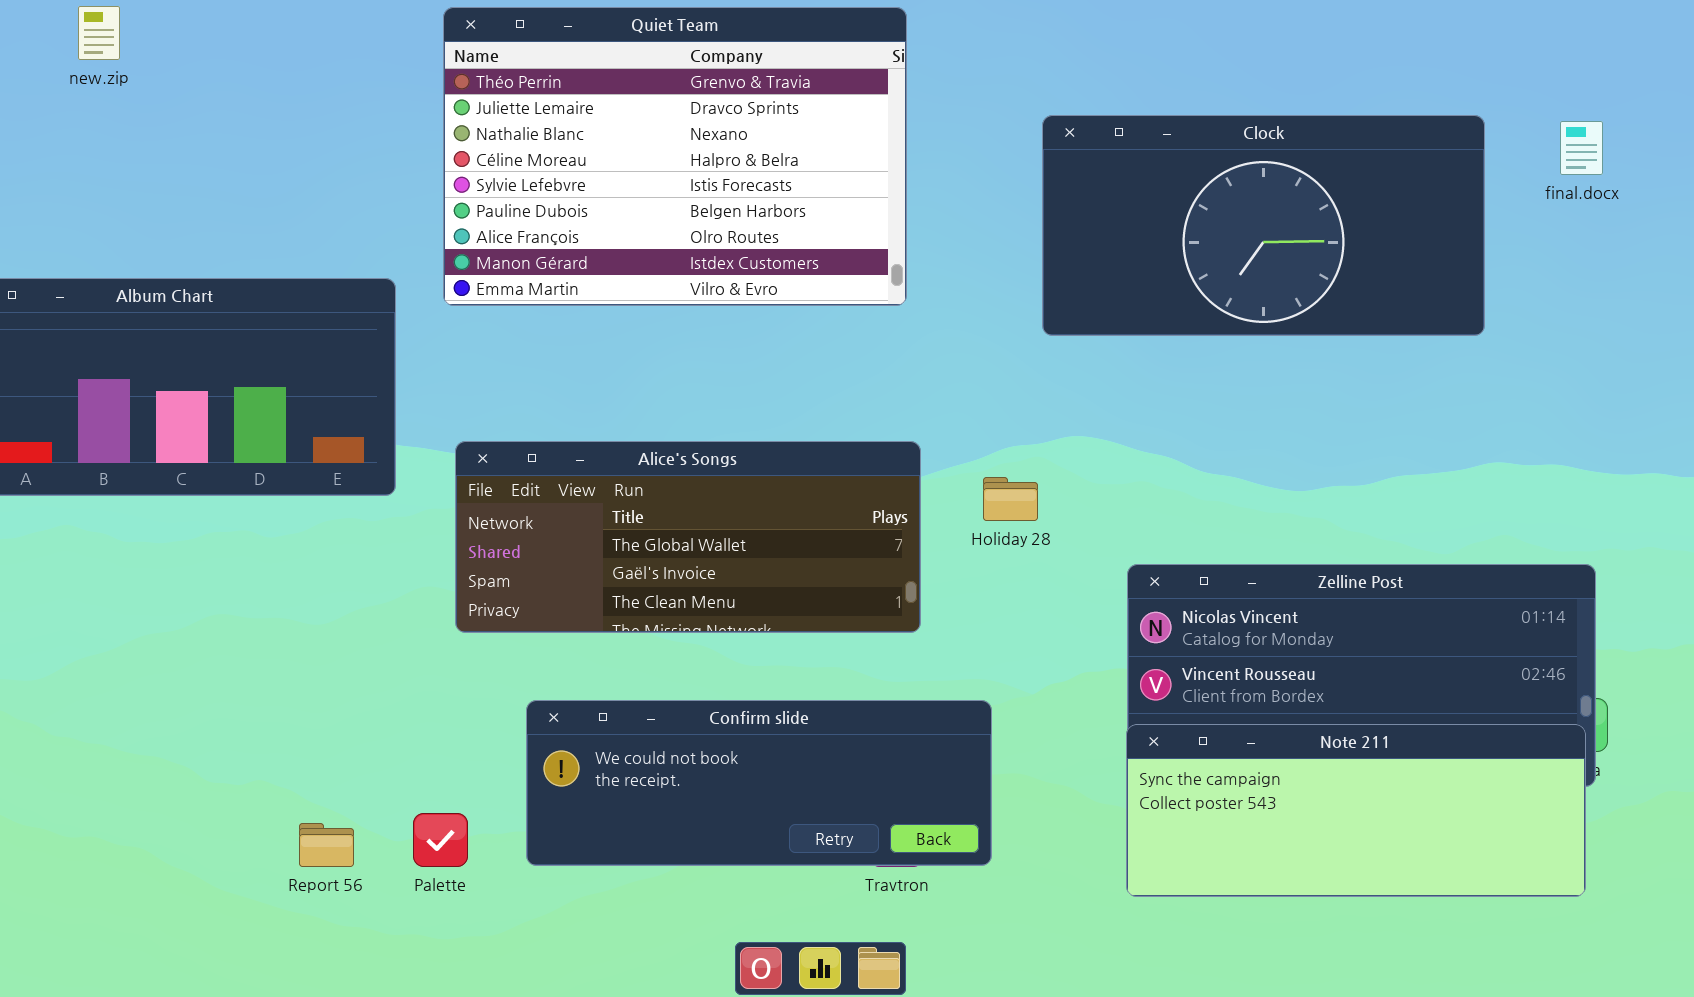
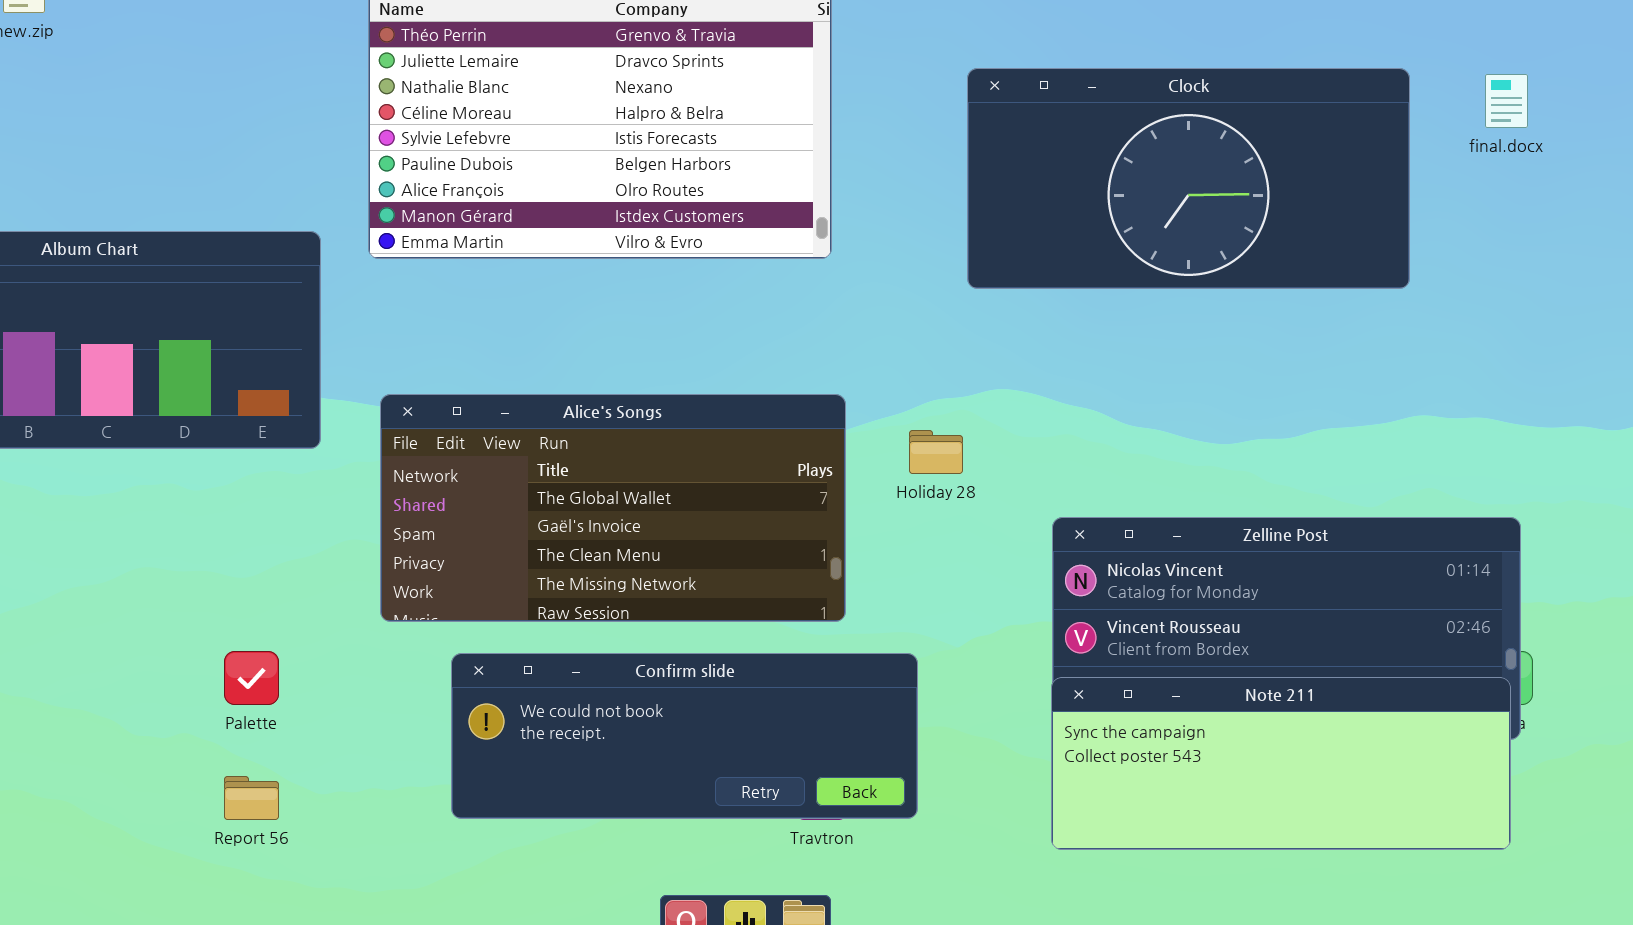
Alice's Songs: [455,441,921,633] -> [380,394,846,622], resized
Palette: [413,813,468,867] -> [224,651,279,705], moved

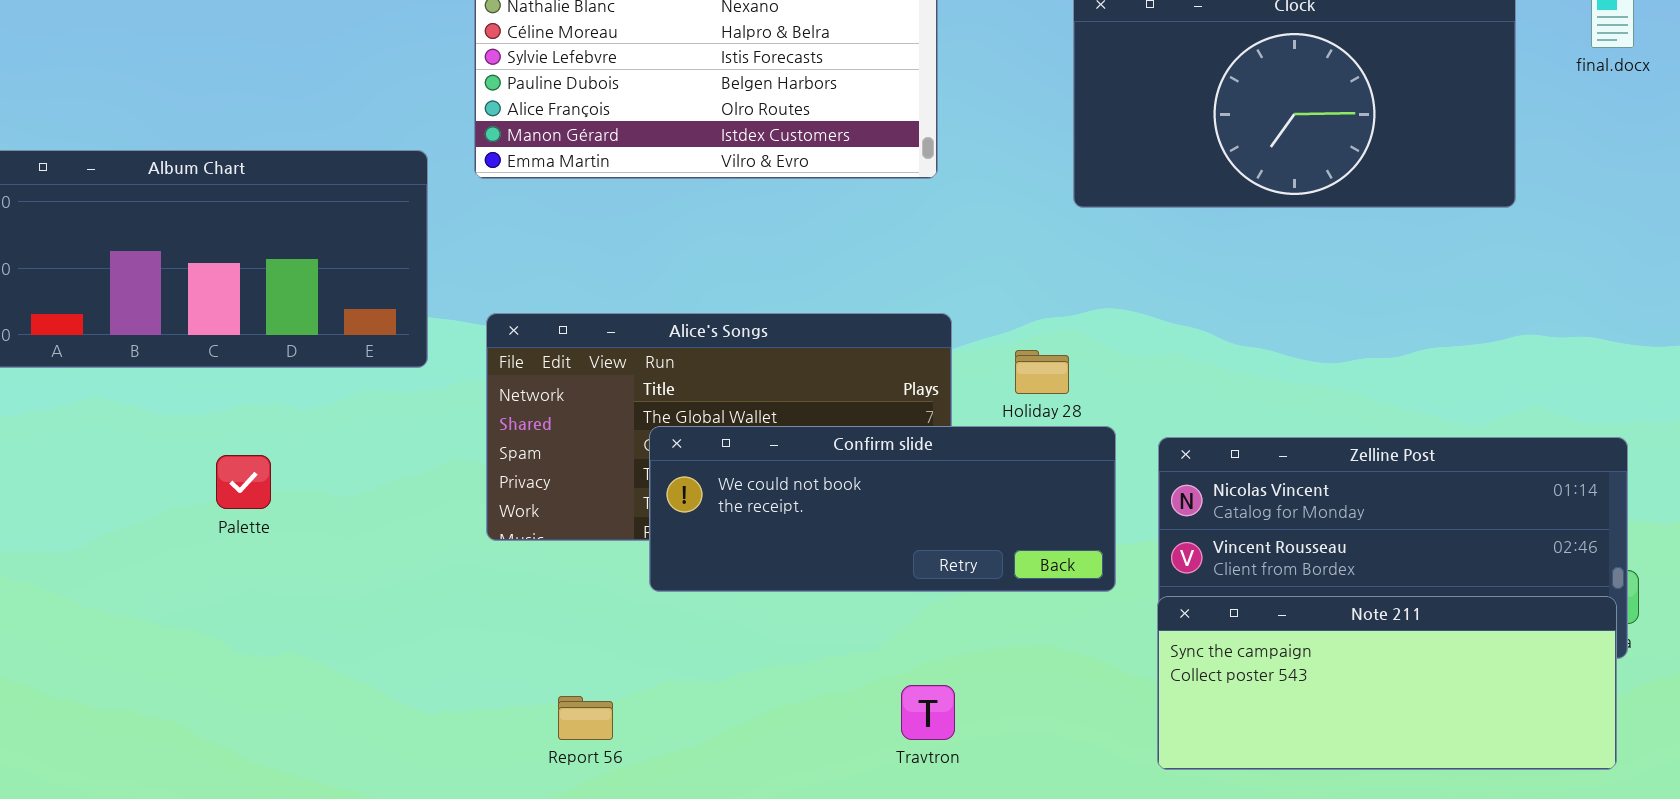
Palette: [224,651,279,705] -> [216,455,271,509], moved
Confirm slide: [451,653,918,819] -> [649,426,1116,592], moved
Report 56: [224,776,279,820] -> [558,696,613,740], moved

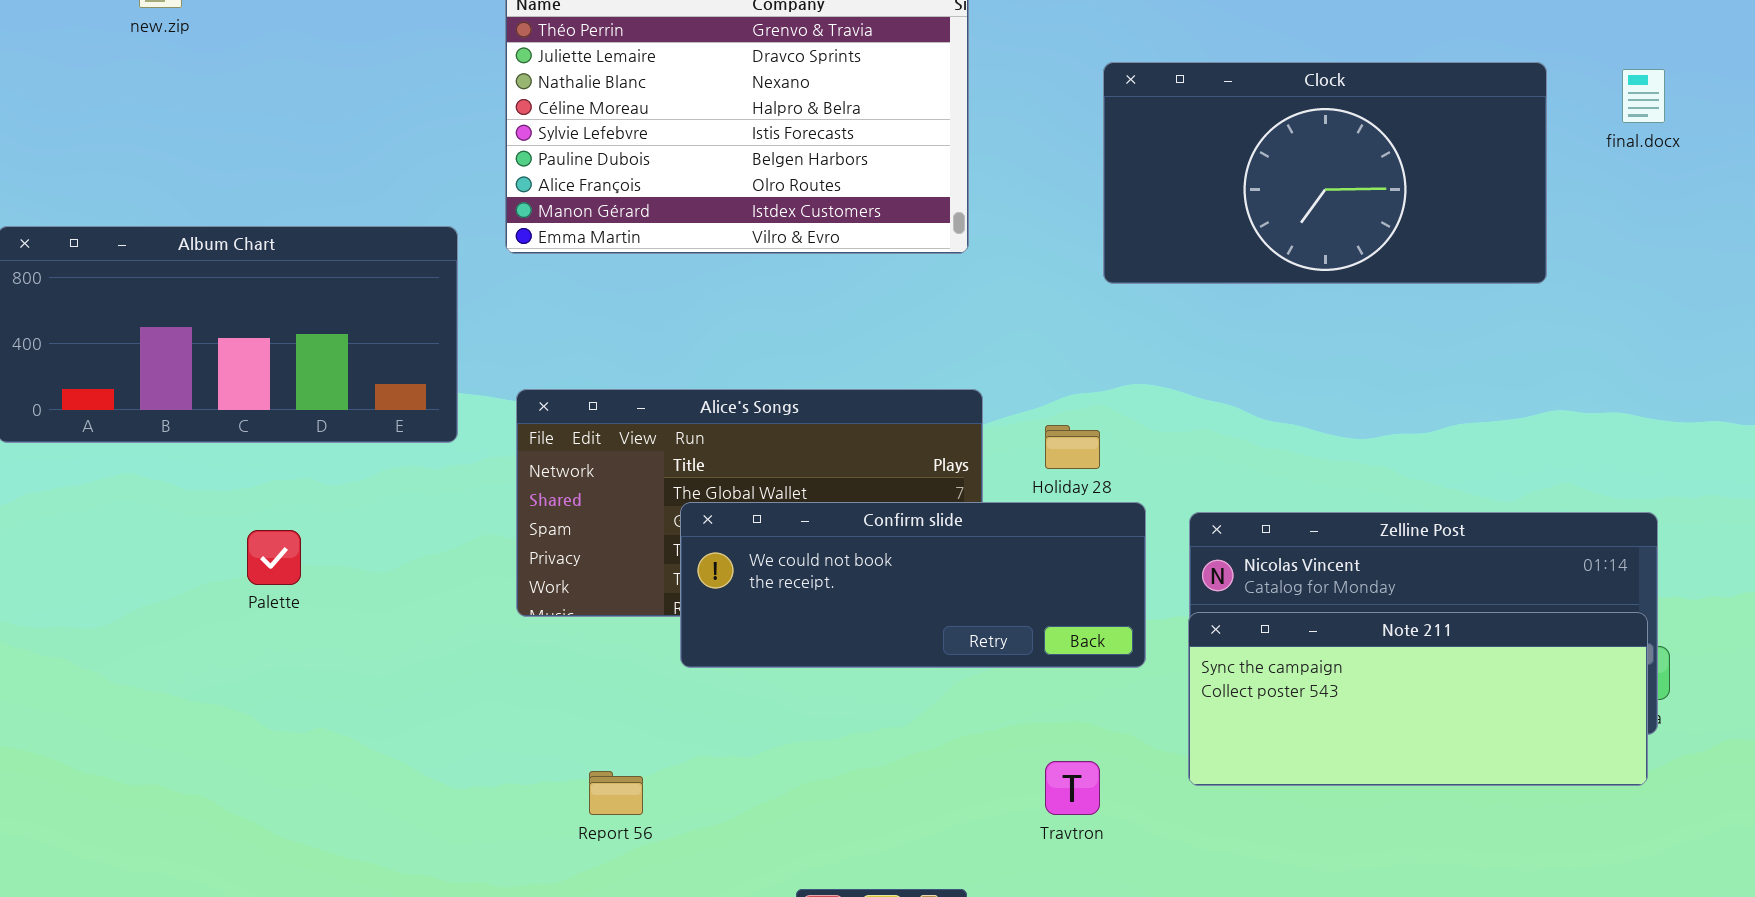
Note 211: [1157,596,1617,770] -> [1188,612,1648,786], moved
Travtron: [901,685,955,740] -> [1045,761,1100,815], moved

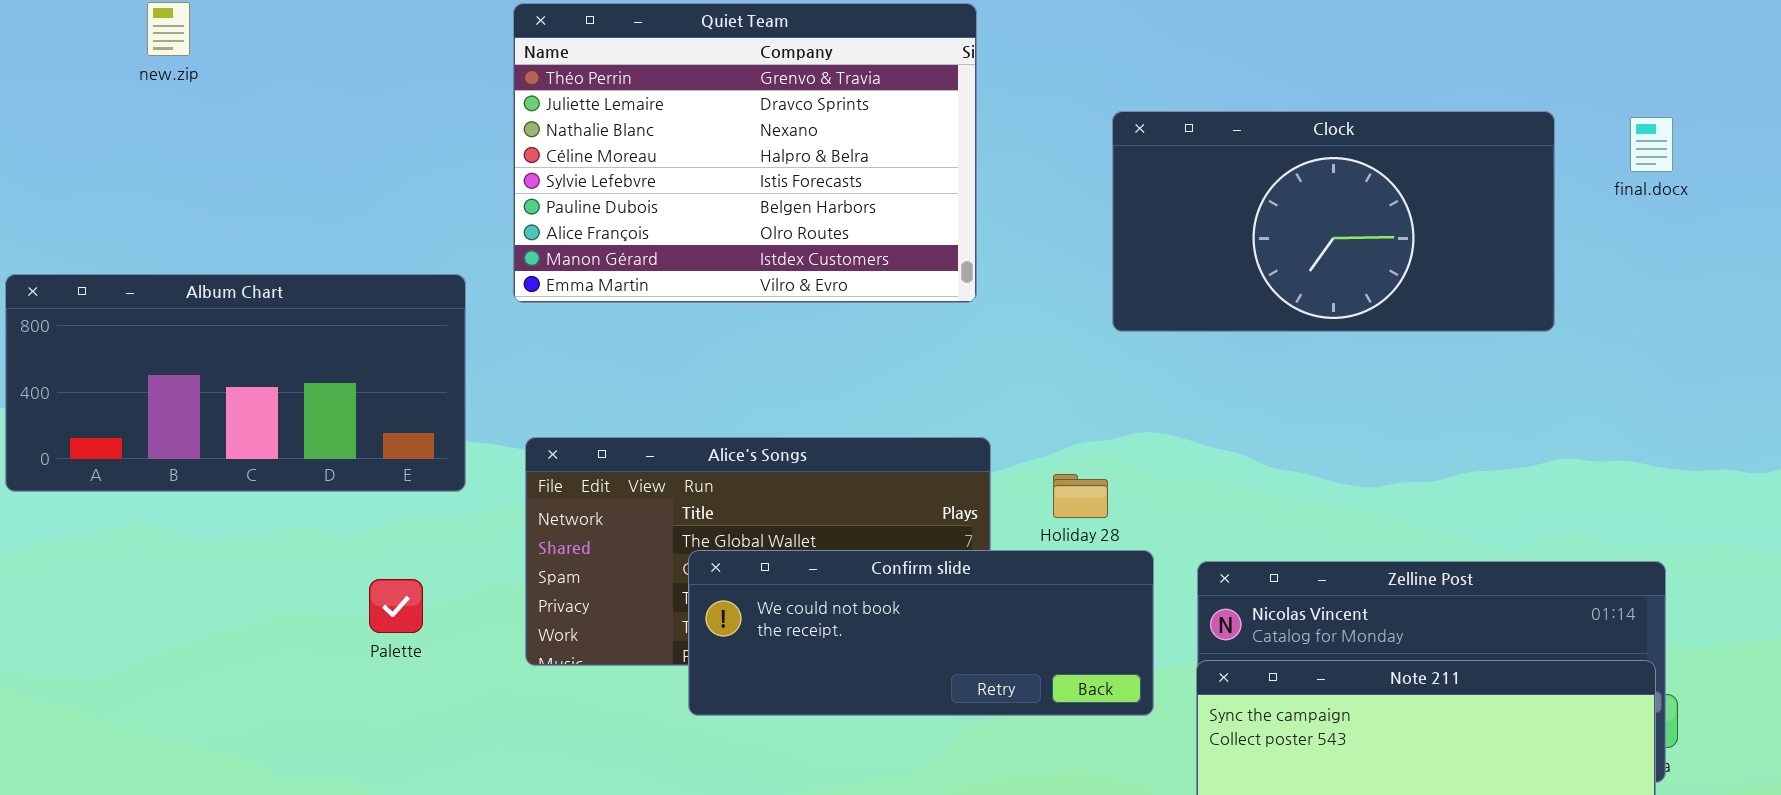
Palette: [247,530,301,585] -> [369,579,423,633], moved

